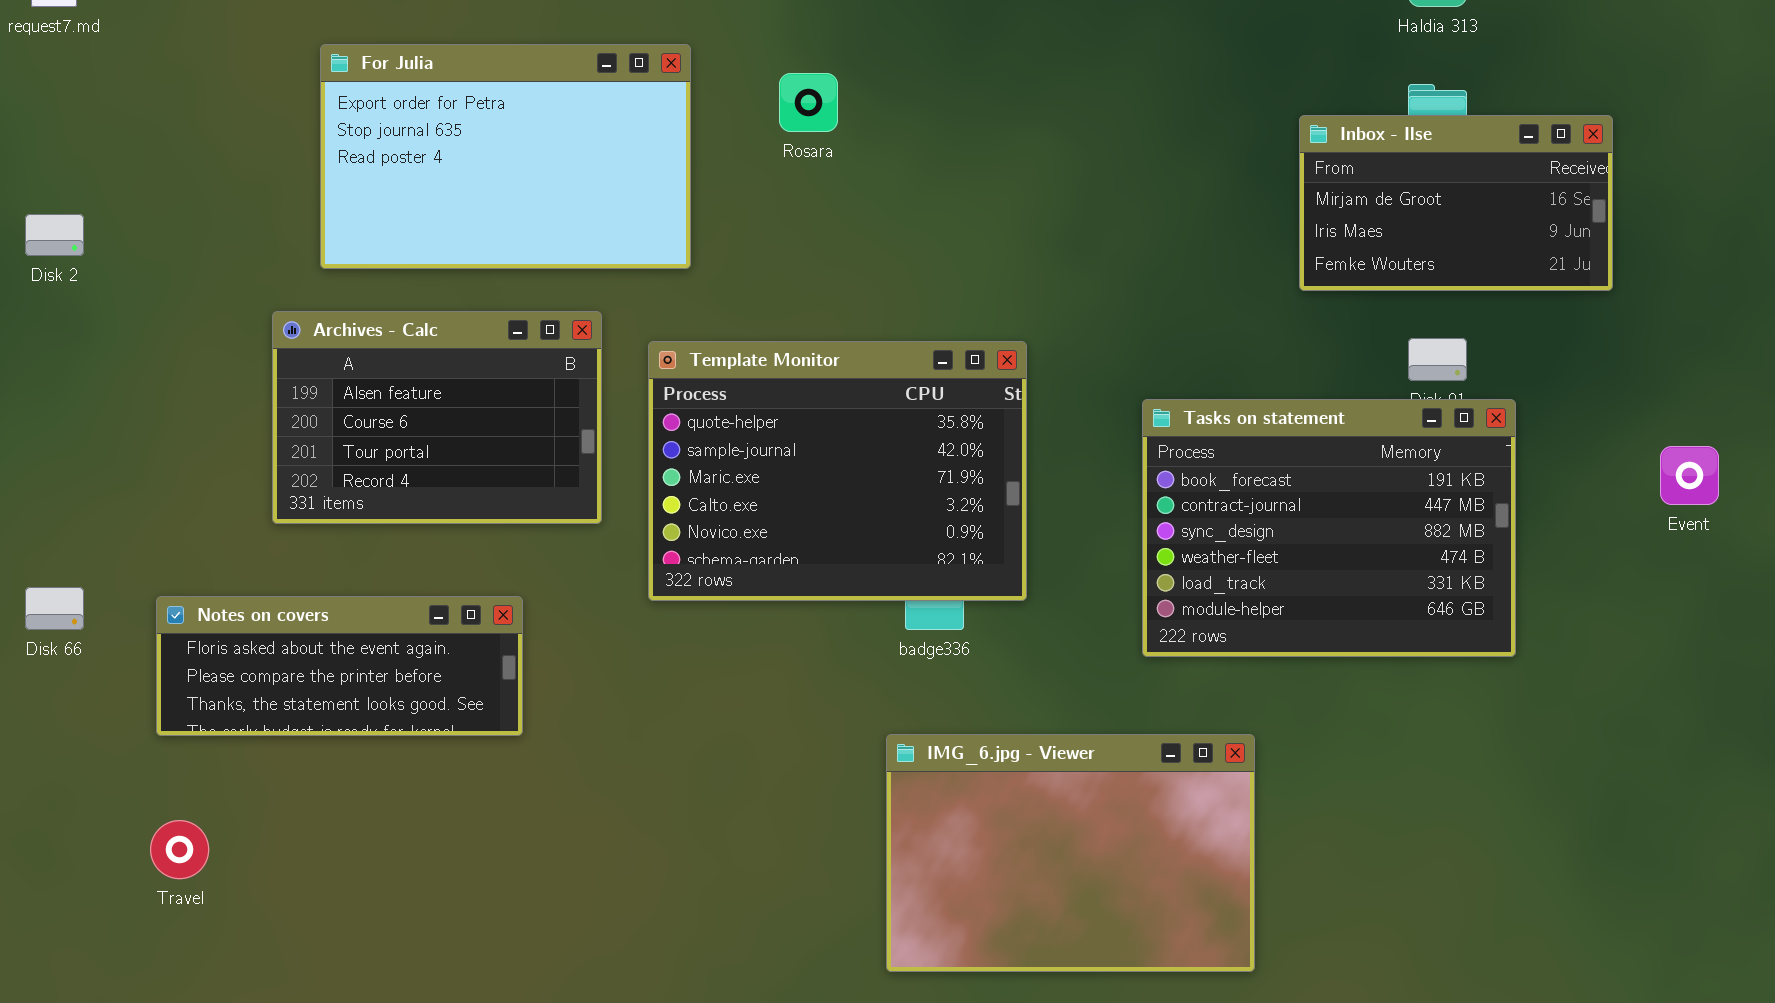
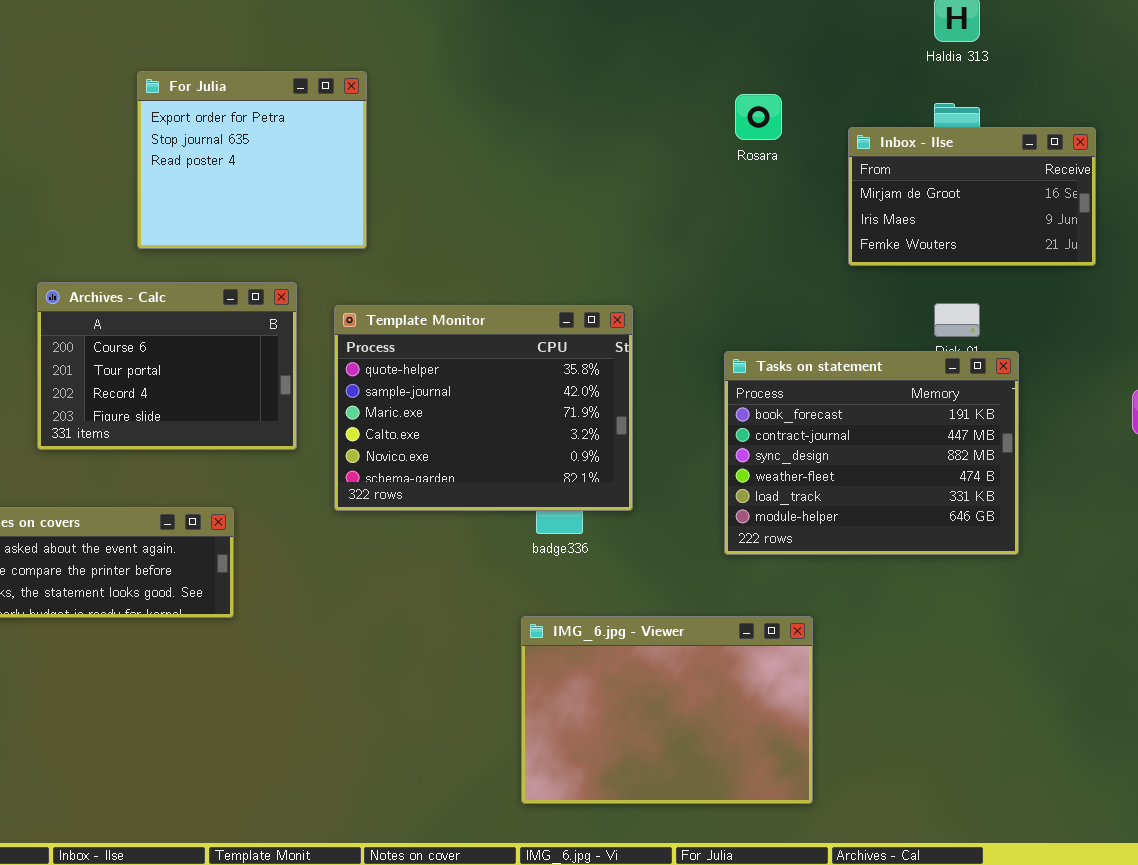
For Julia: [320,44,691,269] -> [137,71,367,249], resized
Rosara: [779,73,838,132] -> [735,94,782,140], moved
Archives - Calc: [272,311,602,524] -> [37,282,297,450], scrolled down 1 row

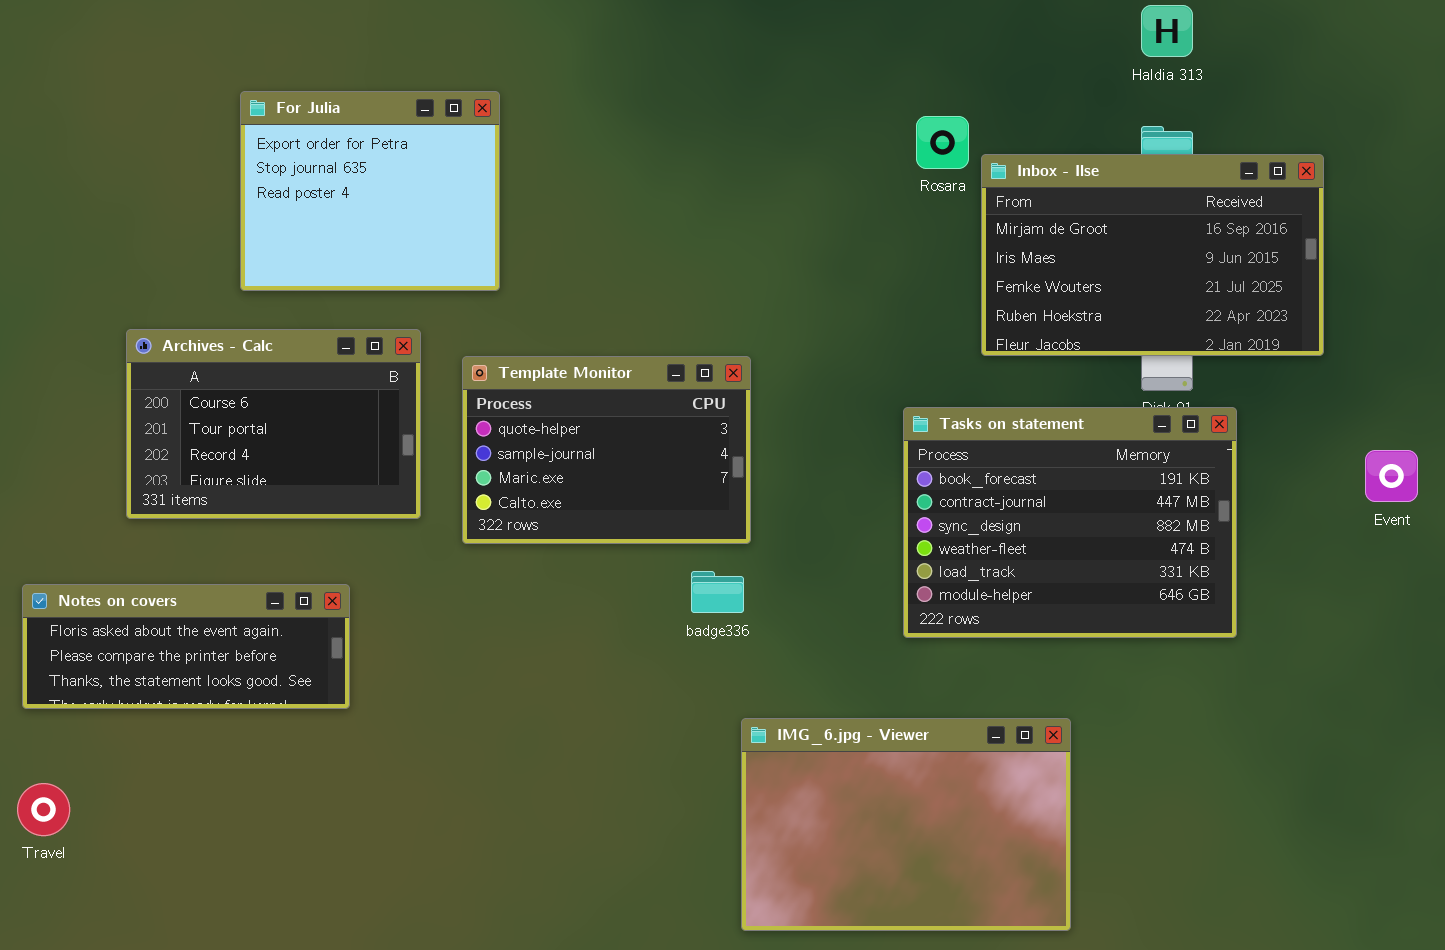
Inbox - Ilse: [848,127,1096,266] -> [981,154,1324,356], resized
Template Monitor: [334,305,633,511] -> [462,356,751,544], resized
IMG_6.jpg - Viewer: [521,616,813,804] -> [741,718,1071,931], moved

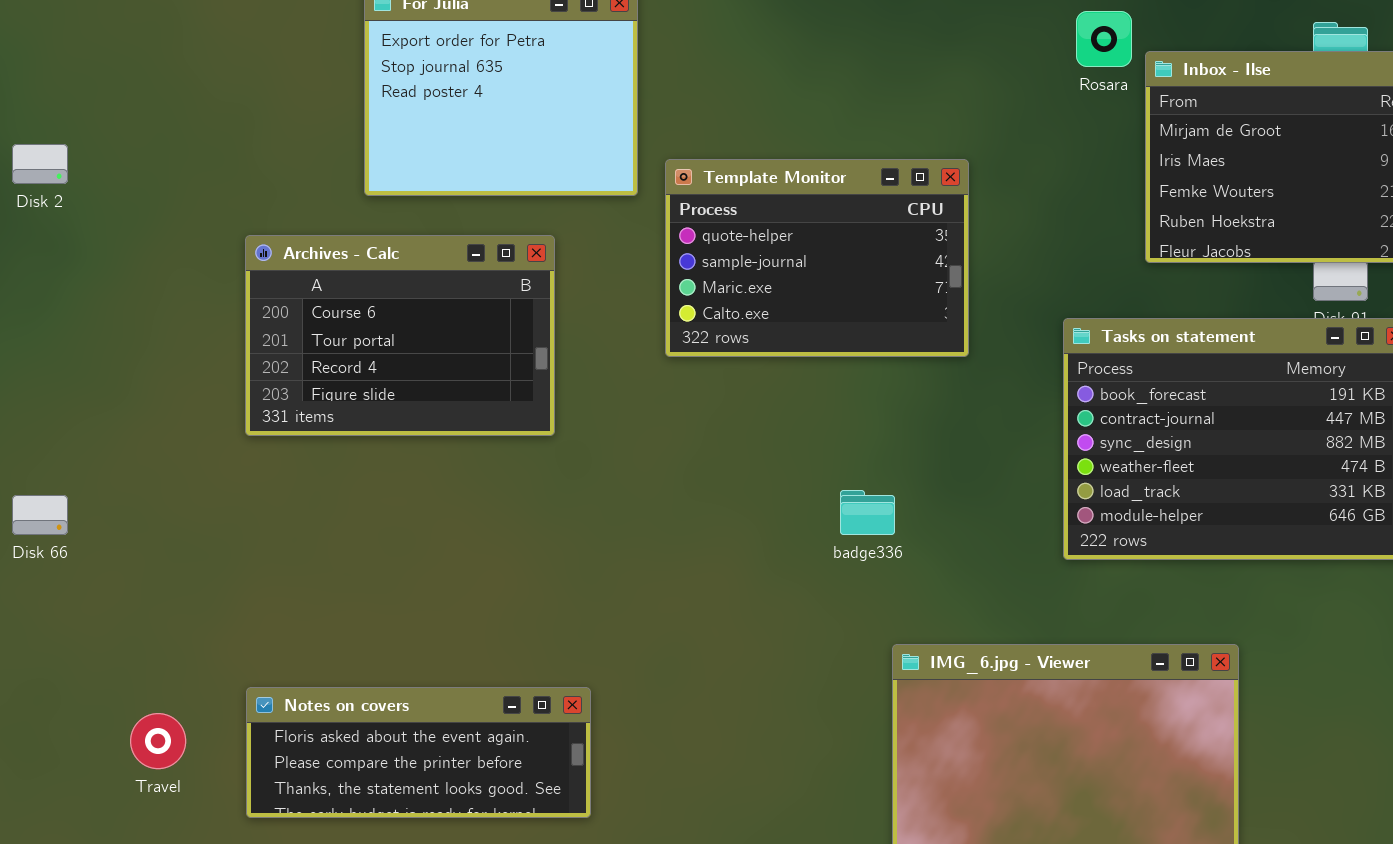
Template Monitor: [462,356,751,544] -> [665,159,969,357], moved
Notes on covers: [22,584,350,709] -> [246,687,591,818], moved

